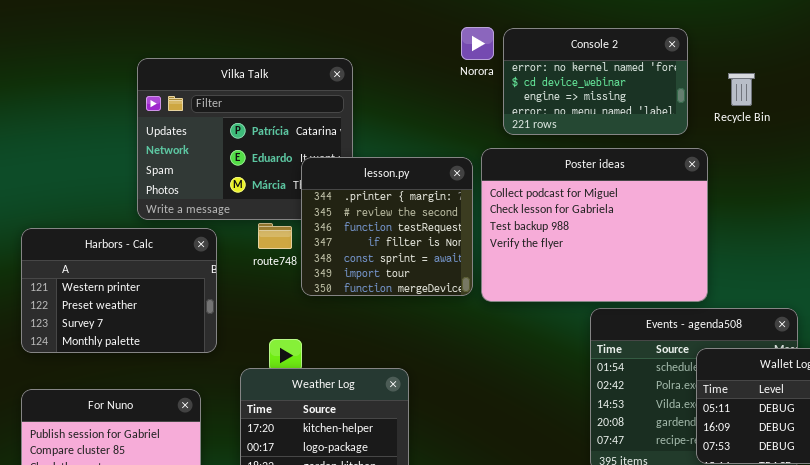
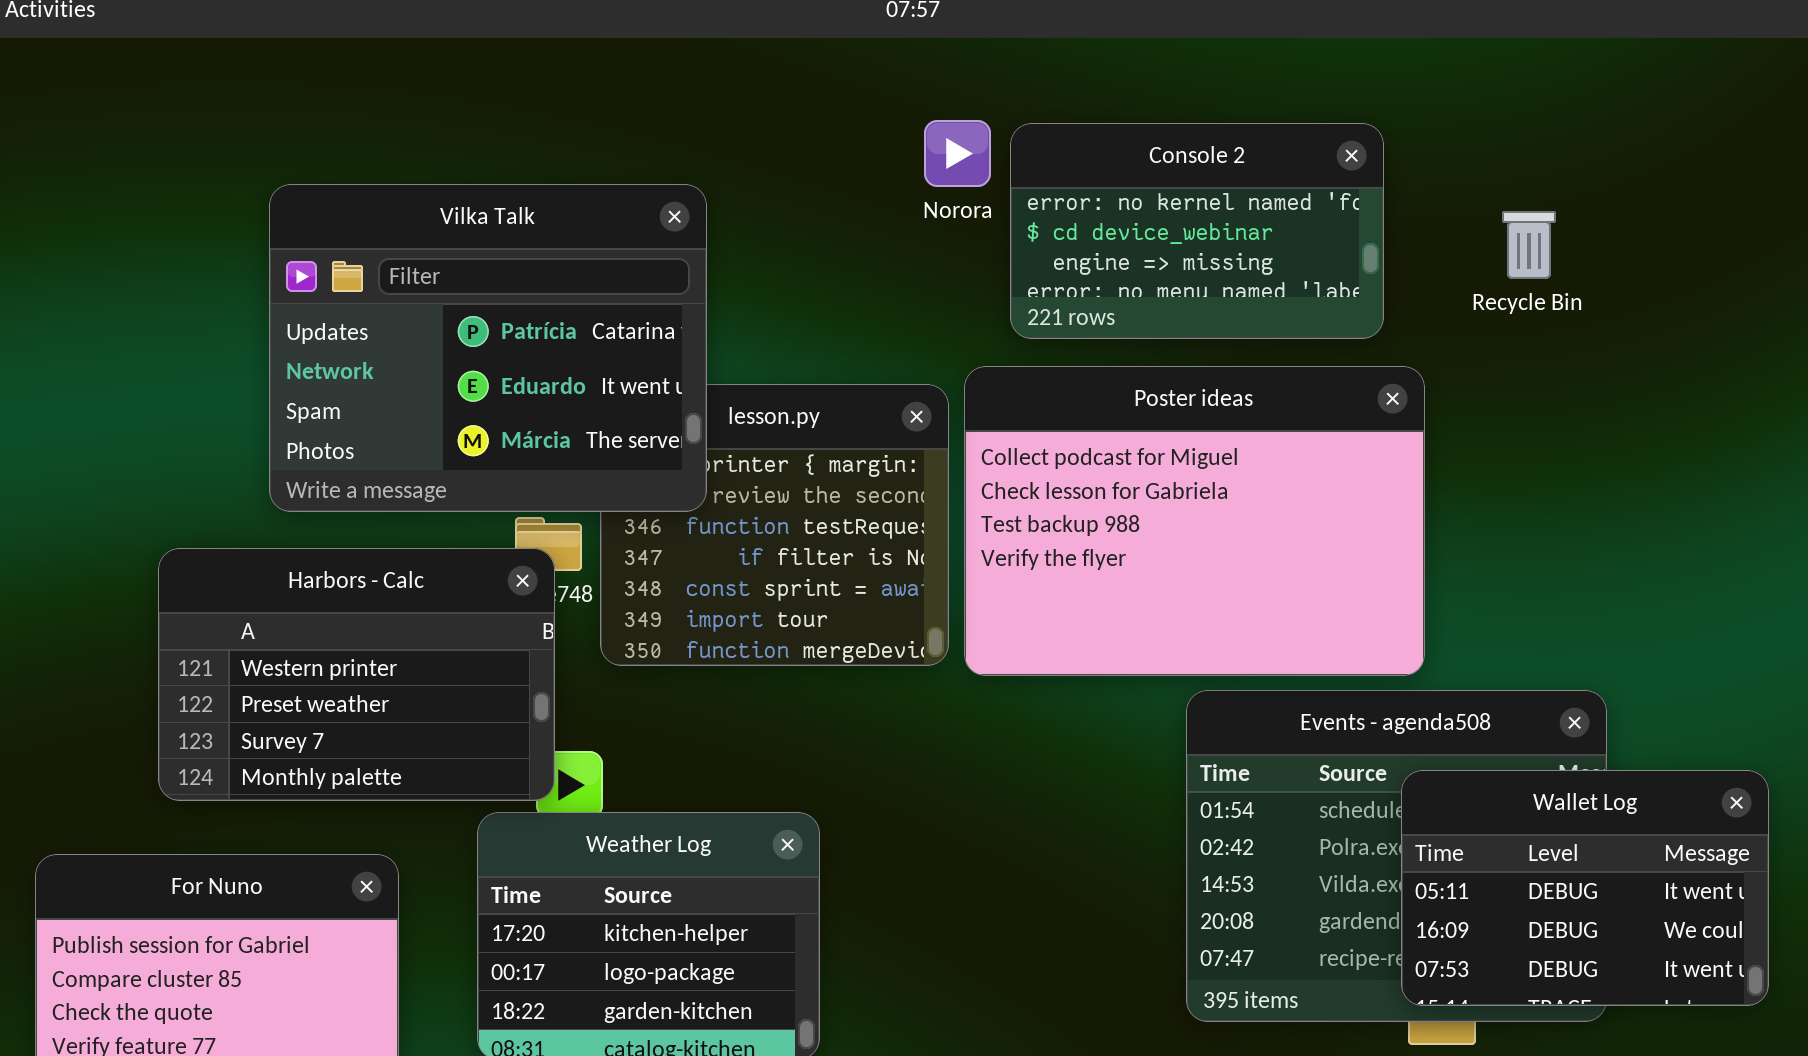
Vilka Talk: [137,58,353,220] -> [269,184,707,512], raised
Recycle Bin: [728,73,755,106] -> [1502,211,1556,279], moved
Harbors - Calc: [21,228,217,353] -> [158,548,555,801], moved

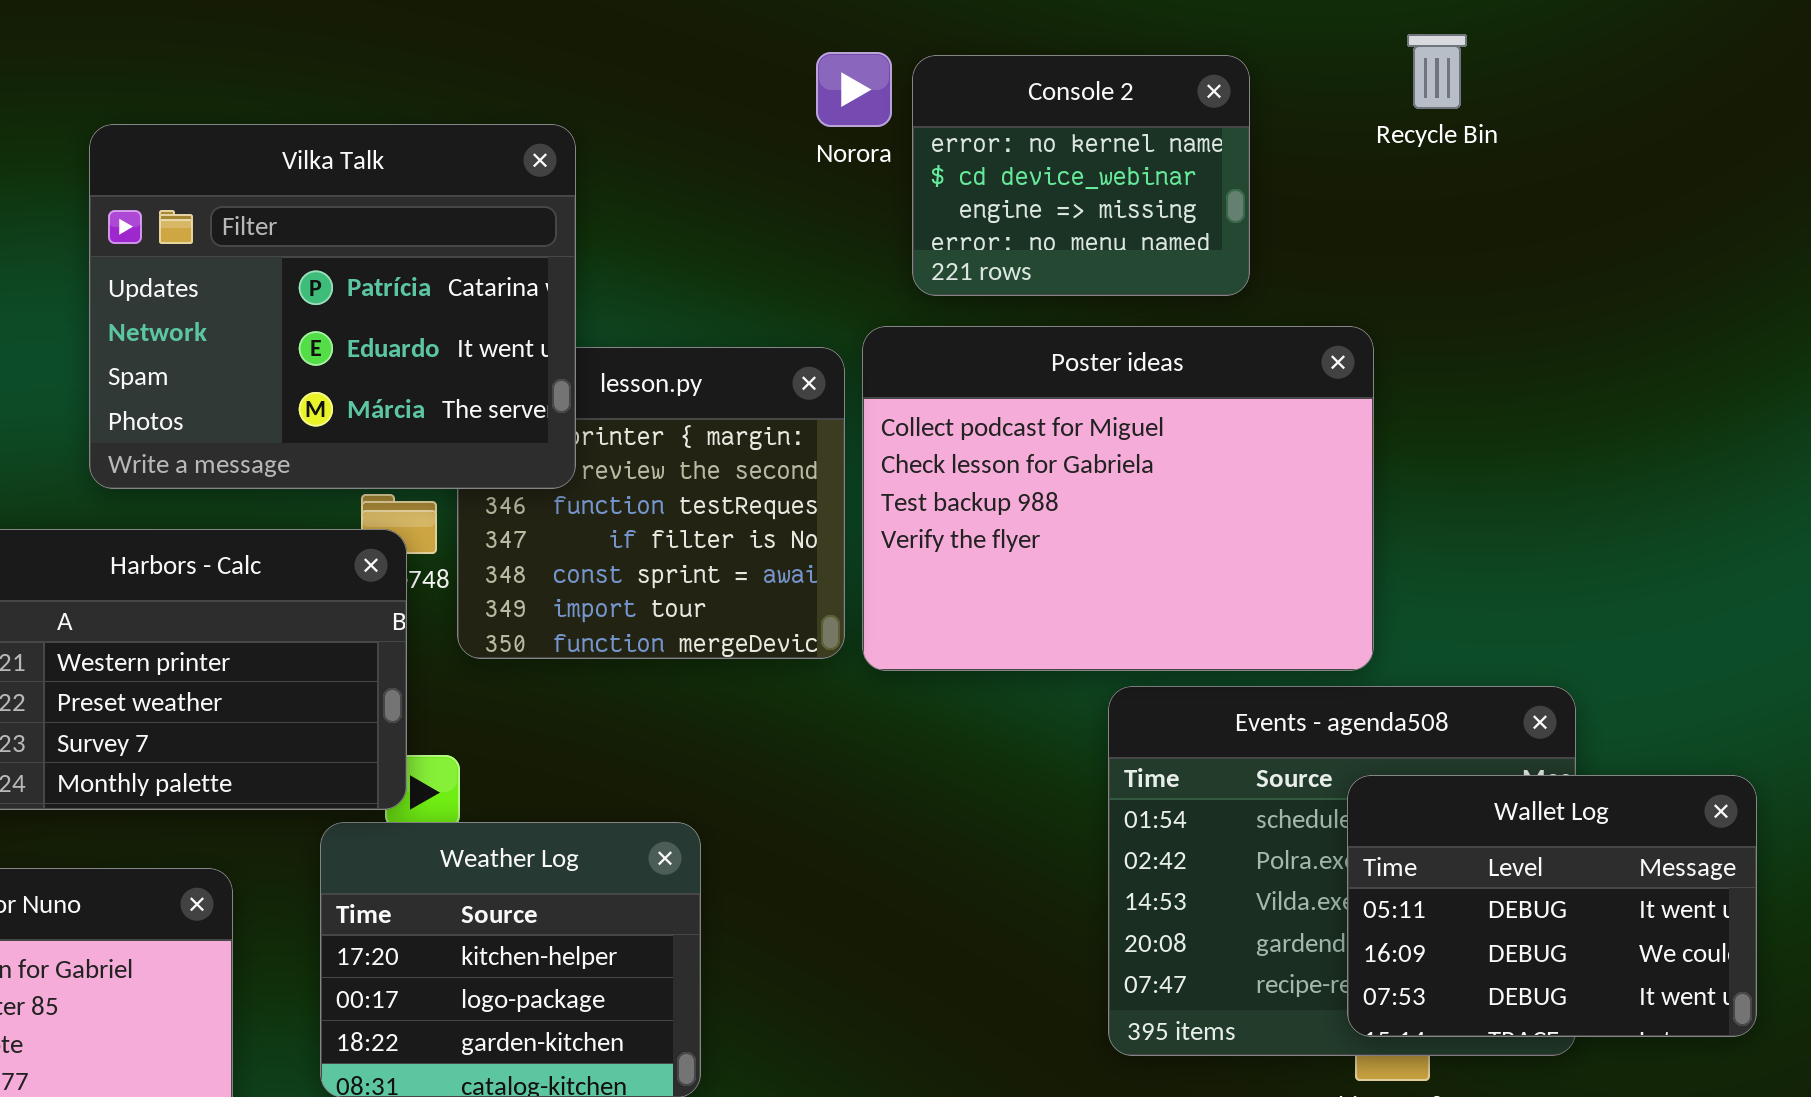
Console 2: [1010,123,1384,339] -> [912,55,1250,296], resized
Recycle Bin: [1502,211,1556,279] -> [1407,34,1467,109], moved

